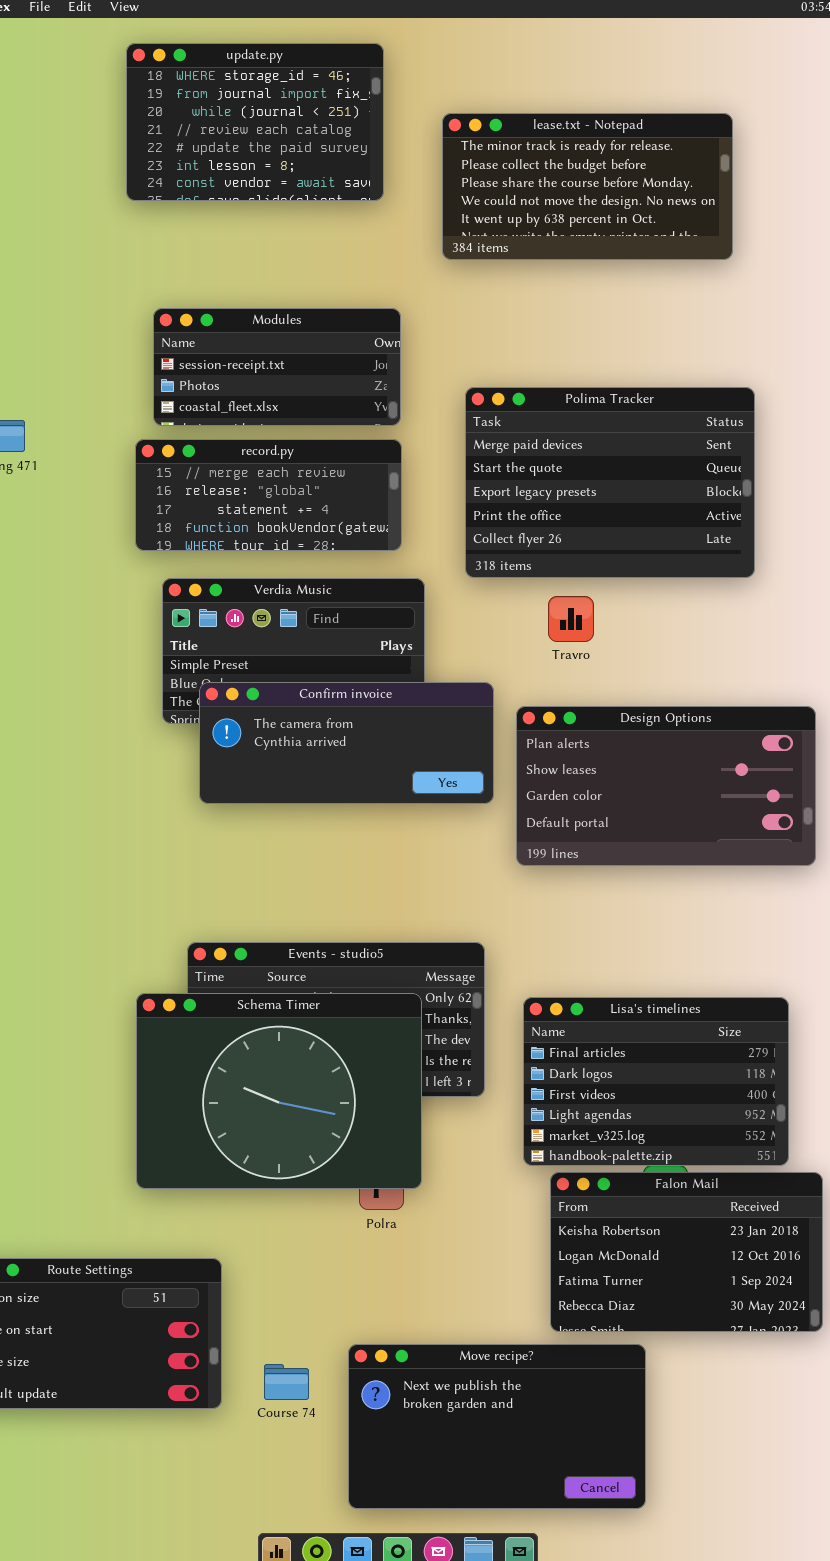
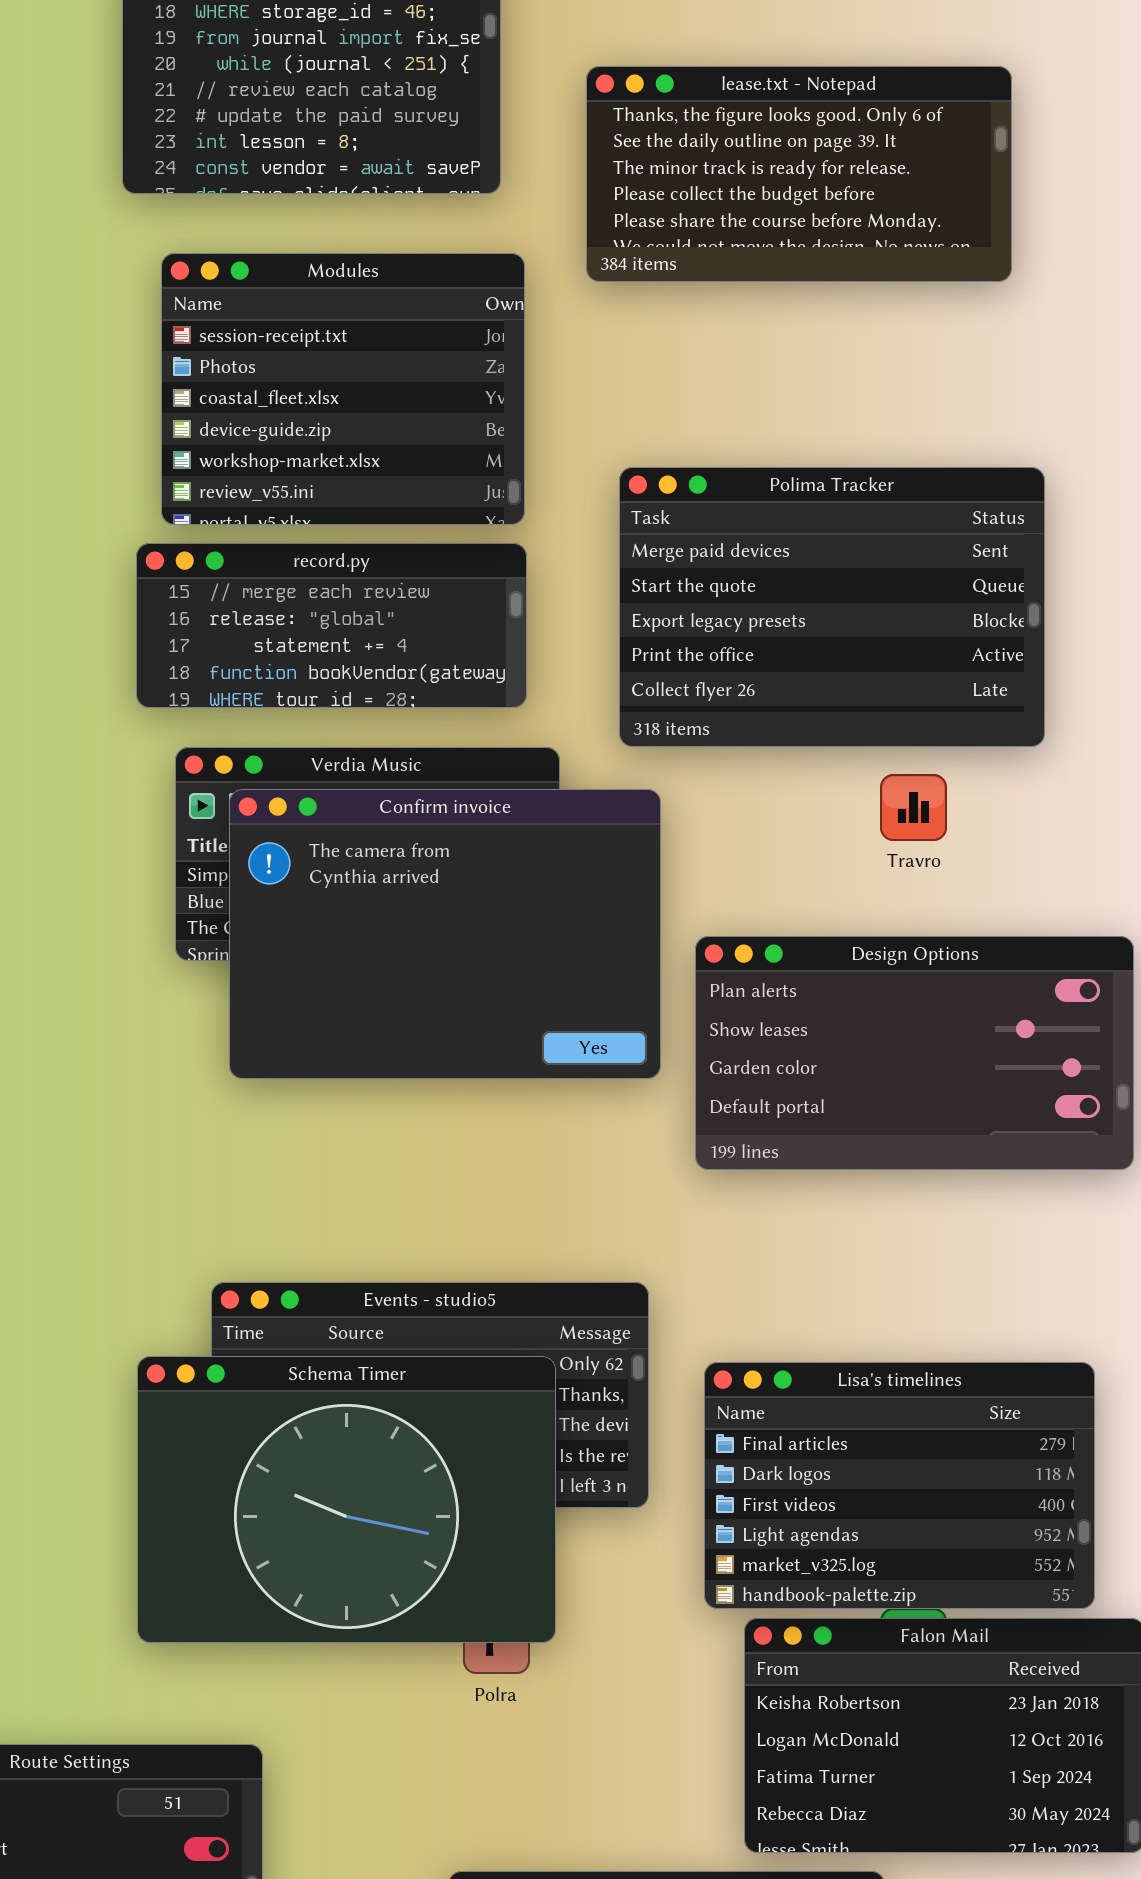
lease.txt - Notepad: [442,113,733,260] -> [586,66,1012,282], scrolled up 2 rows
Modules: [153,308,401,426] -> [161,253,525,525], resized
Travro: [548,596,594,642] -> [880,774,947,841], moved
Confirm invoice: [199,682,494,804] -> [229,789,661,1079], resized

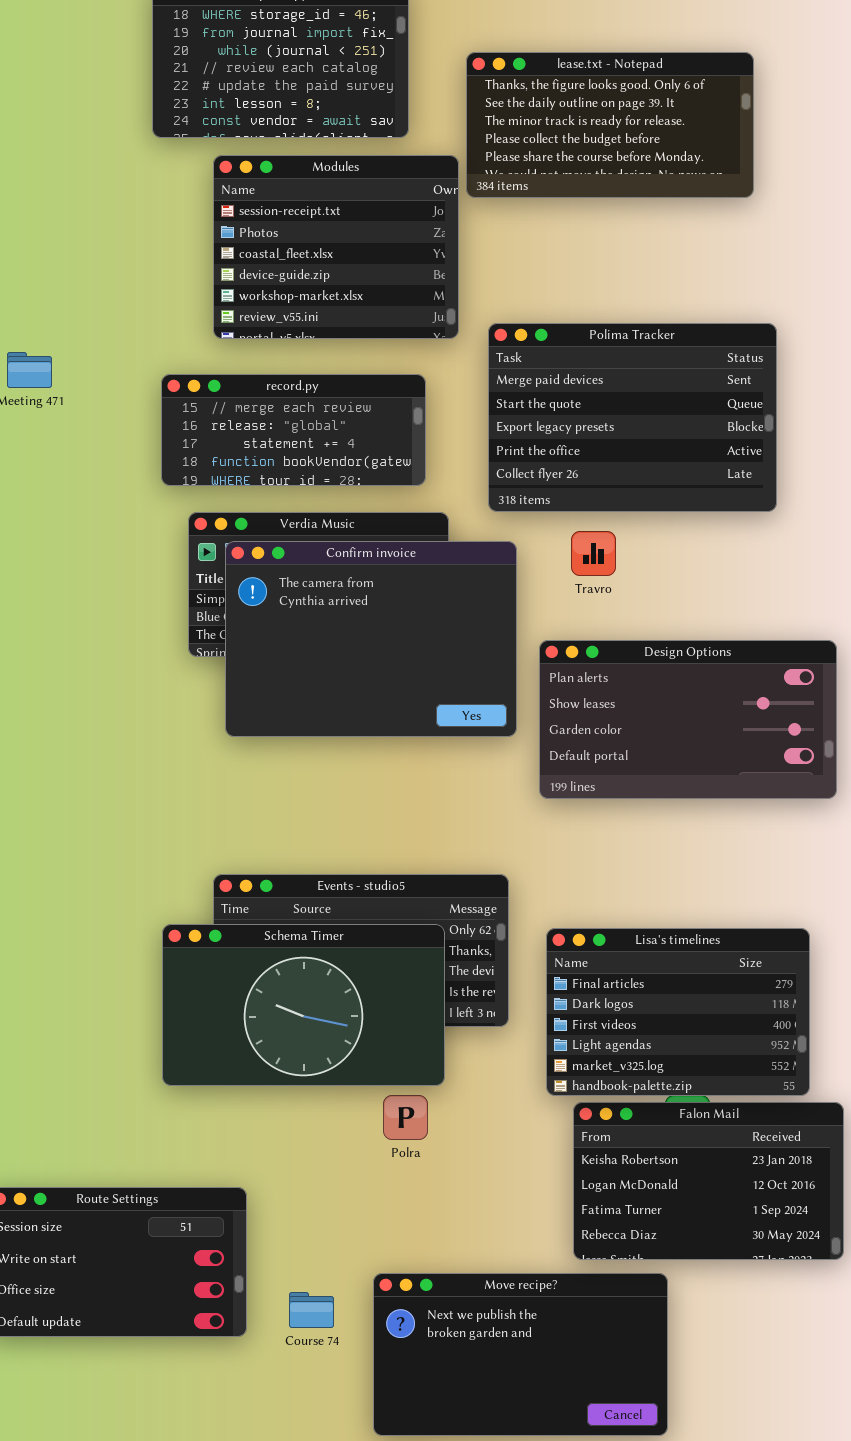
Modules: [161,253,525,525] -> [213,155,459,339], moved
Travro: [880,774,947,841] -> [571,531,616,576], moved
Schema Timer: [137,1356,556,1643] -> [162,924,445,1086], resized

